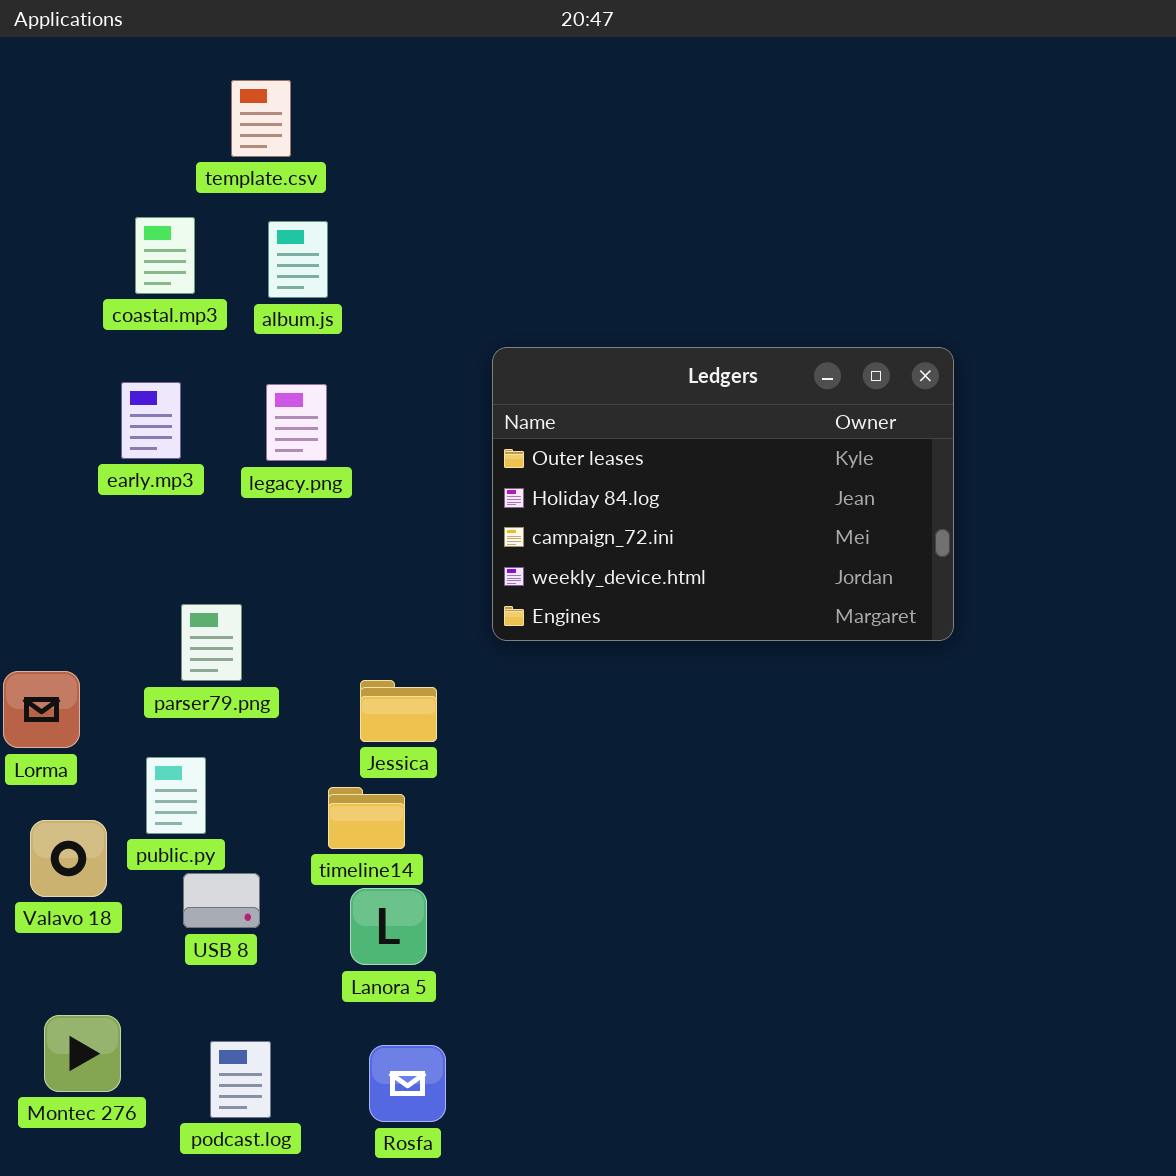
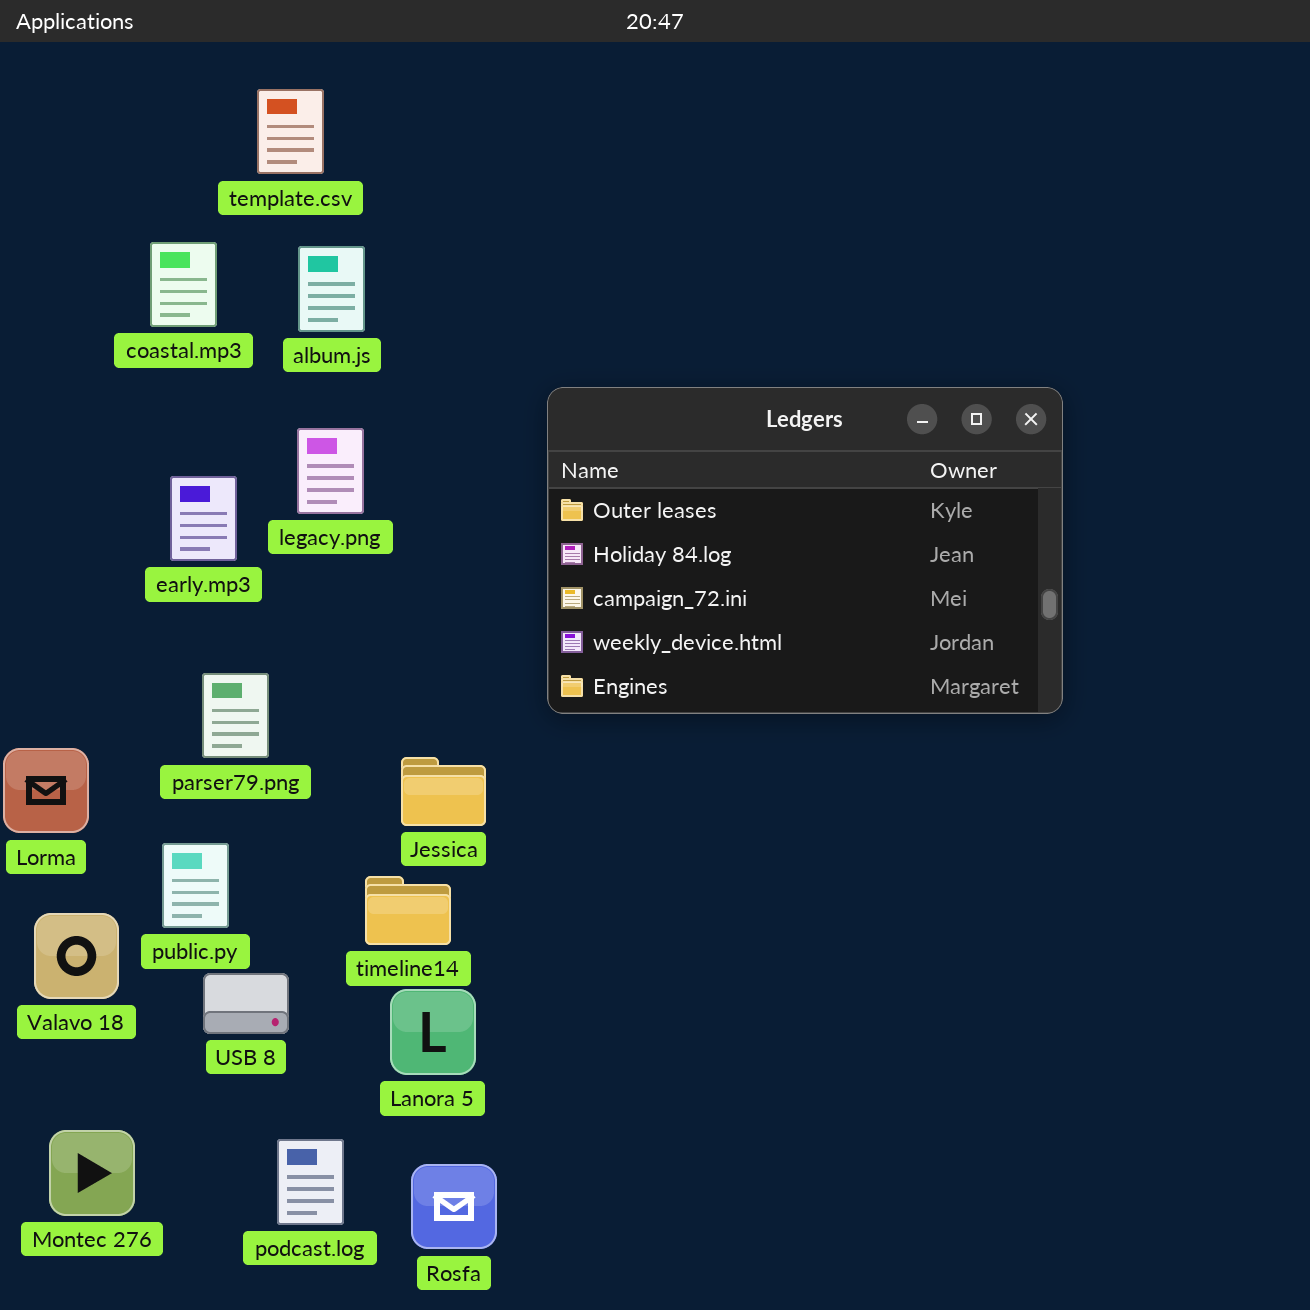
early.mp3: [121,382,181,459] -> [170,476,237,561], moved
podcast.log: [210,1041,271,1118] -> [277,1139,344,1225], moved

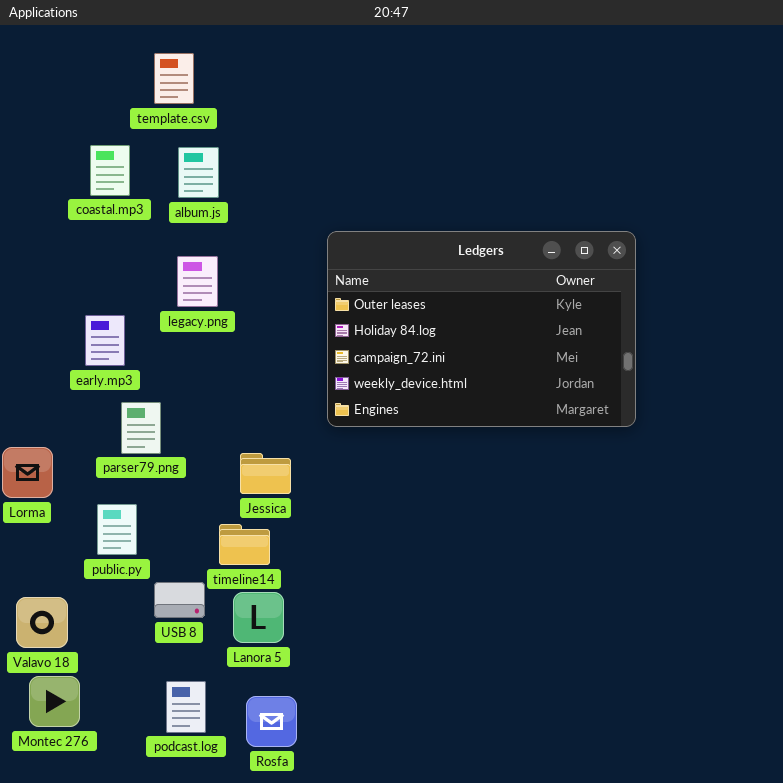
early.mp3: [170,476,237,561] -> [85,315,125,366], moved
Valavo 18: [34,913,119,999] -> [16,597,68,648], moved
USB 8: [203,973,289,1034] -> [154,582,205,618], moved

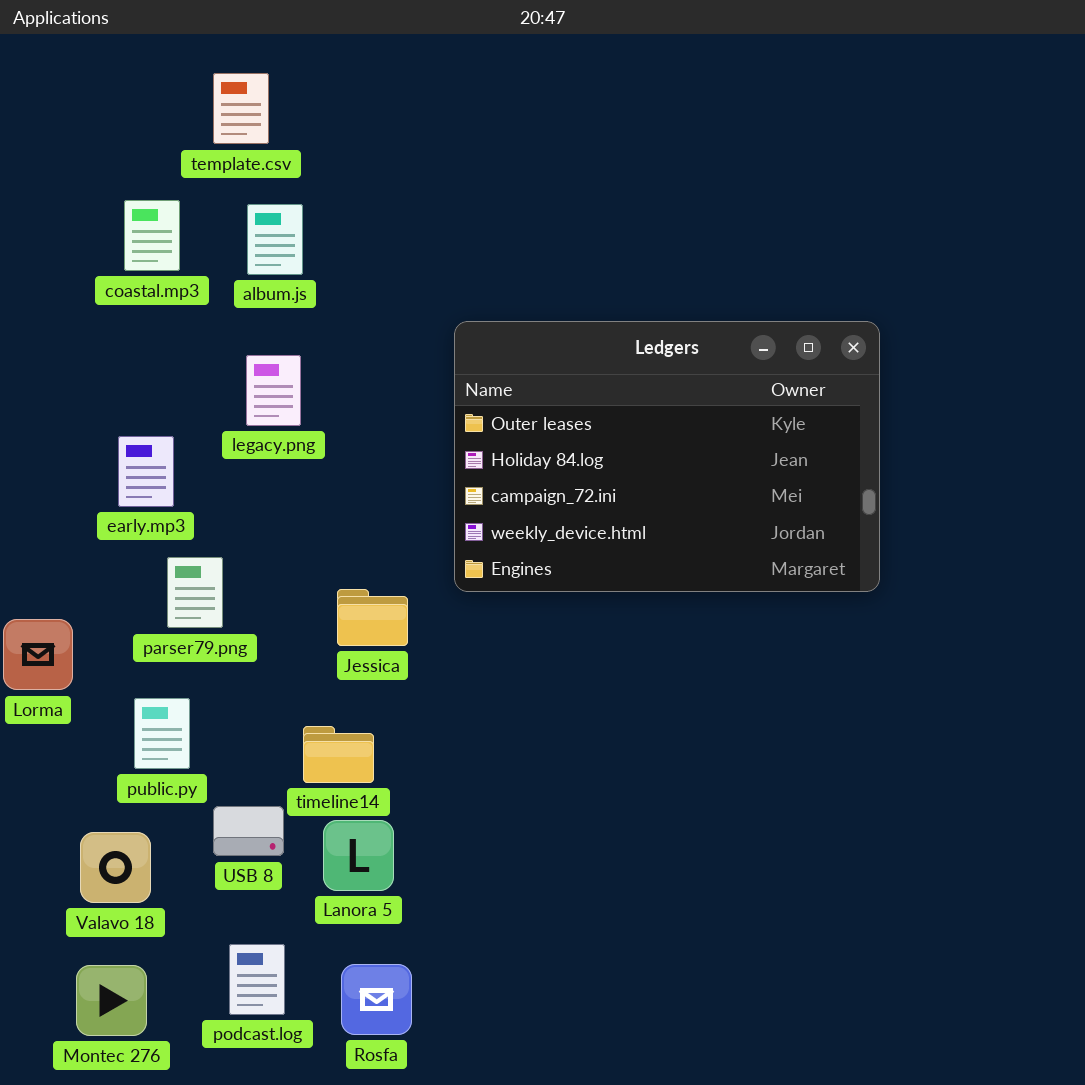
Jessica: [240,453,291,494] -> [337,589,408,646], moved
Valavo 18: [16,597,68,648] -> [80,832,151,903], moved
Montec 276: [29,676,80,727] -> [76,965,147,1036], moved

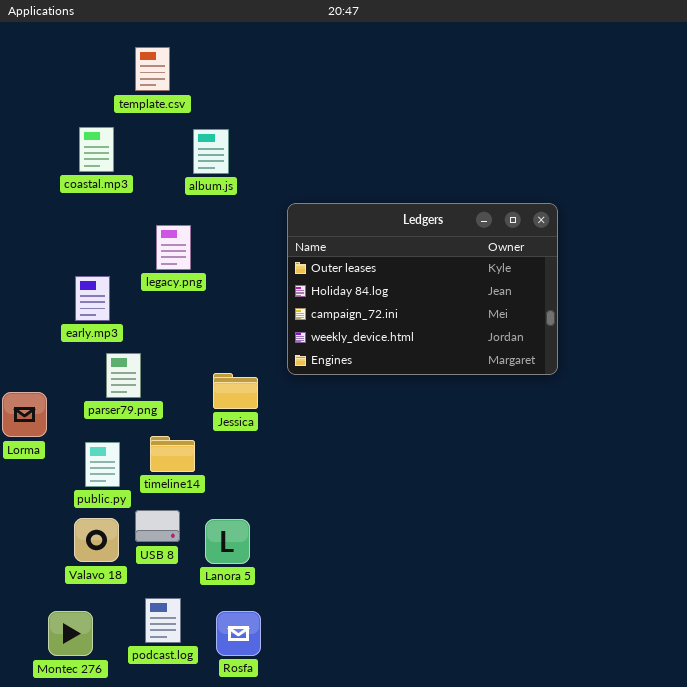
album.js: [247,204,303,275] -> [193,129,229,174], moved
timeline14: [303,726,374,783] -> [150,436,195,472], moved
Valavo 18: [80,832,151,903] -> [74,518,119,562], moved

